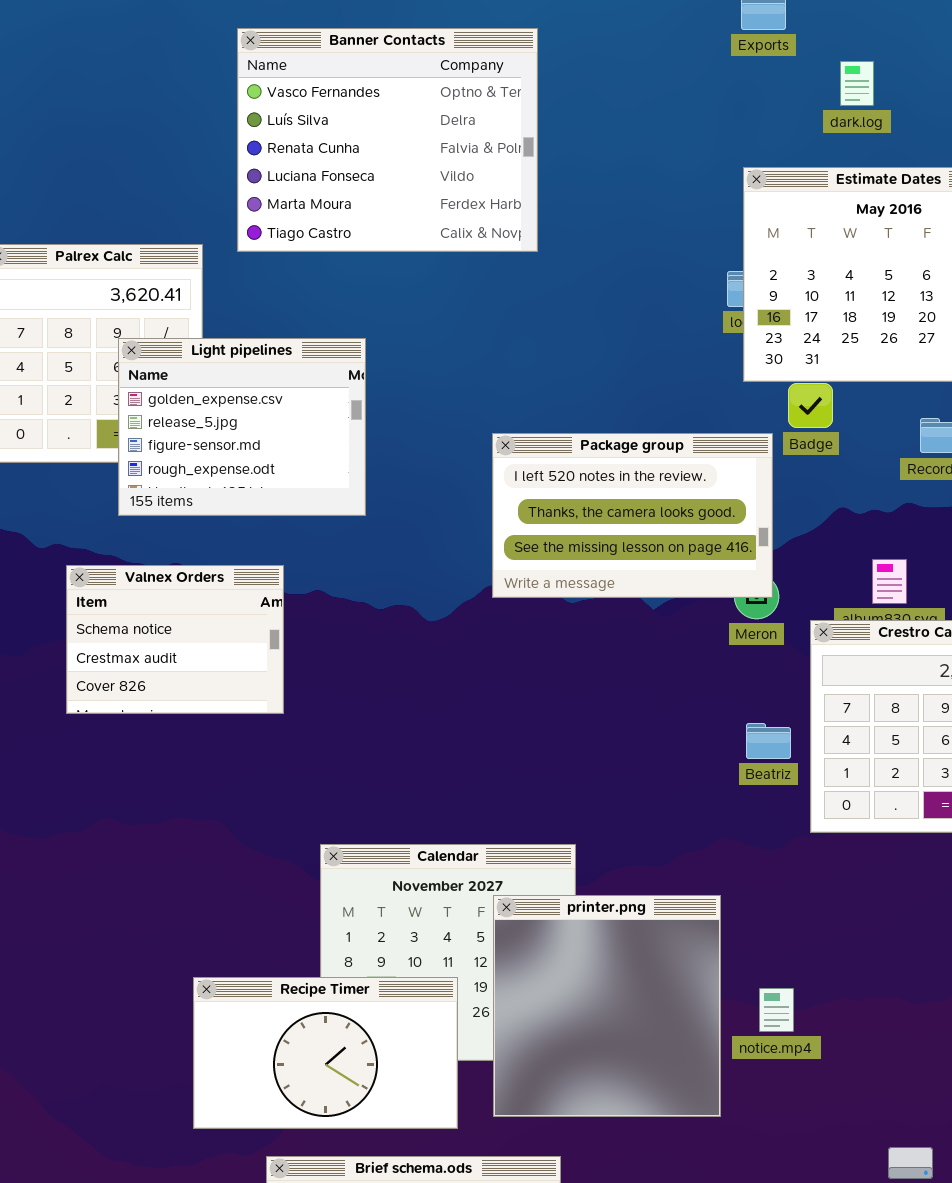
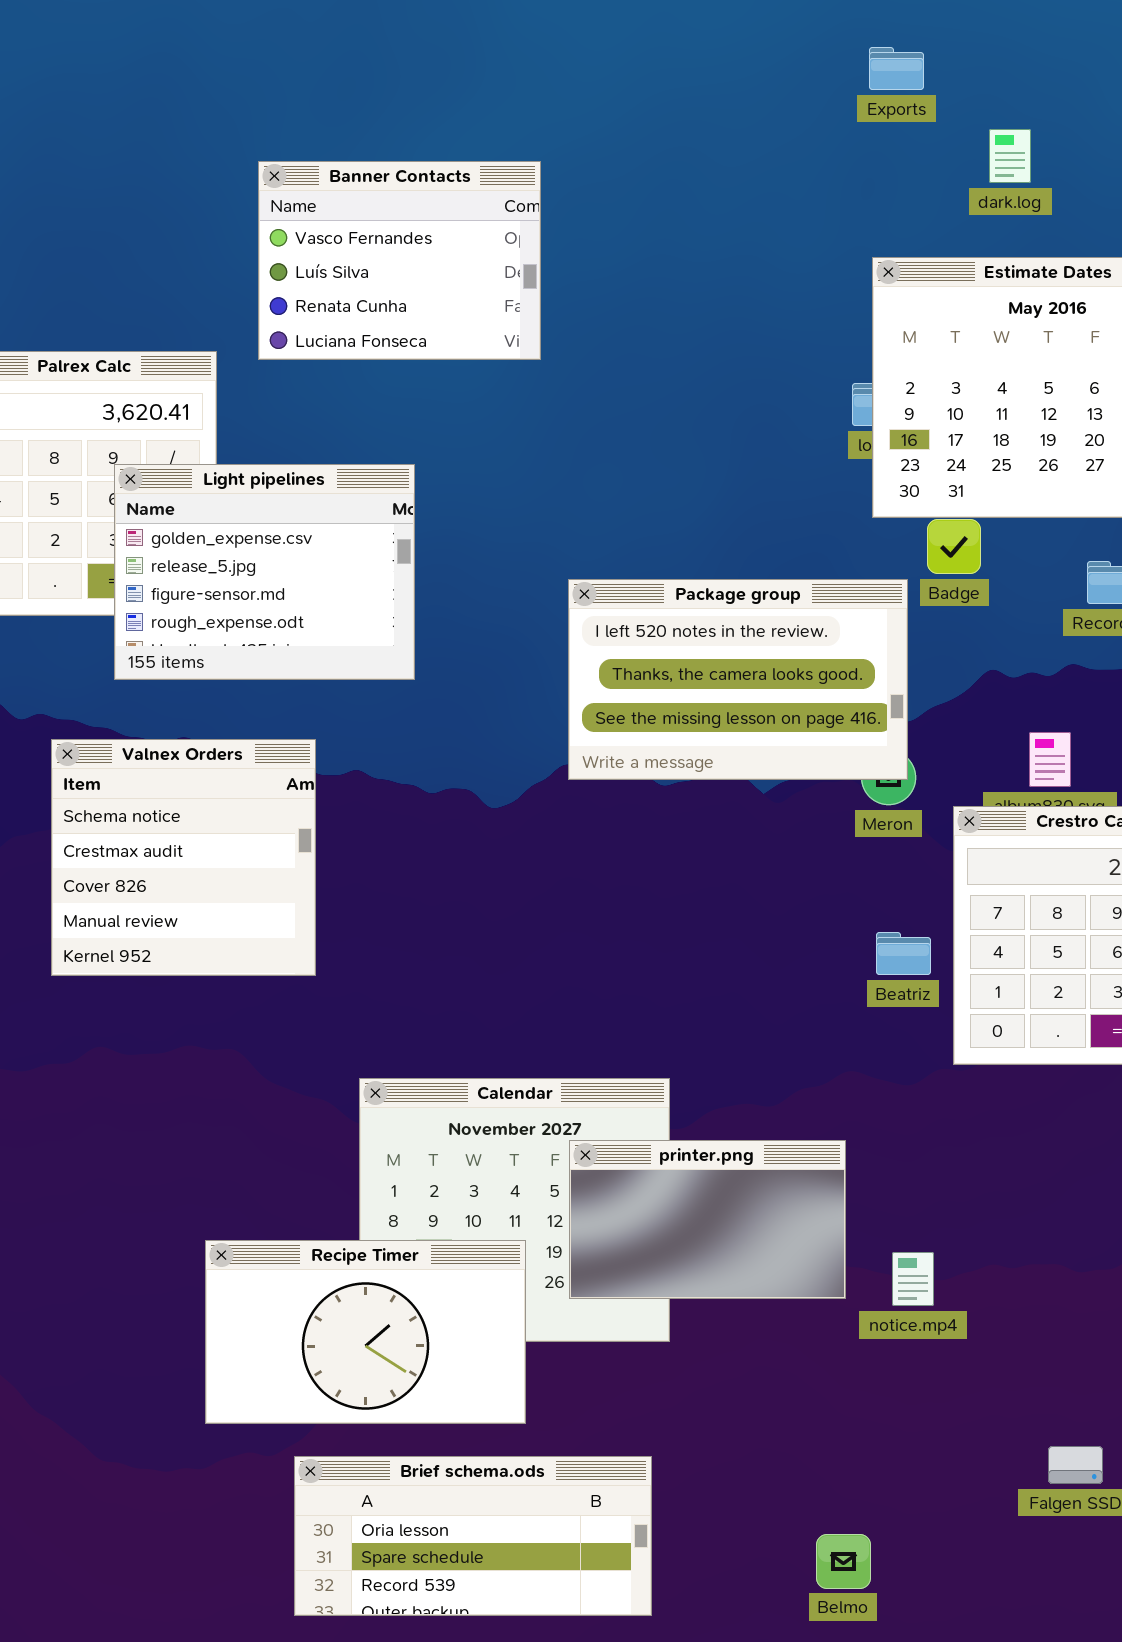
Banner Contacts: [237,28,538,252] -> [258,161,541,360], resized
Valnex Orders: [66,565,284,714] -> [51,739,316,976], resized
printer.png: [493,895,721,1117] -> [569,1140,846,1299], resized

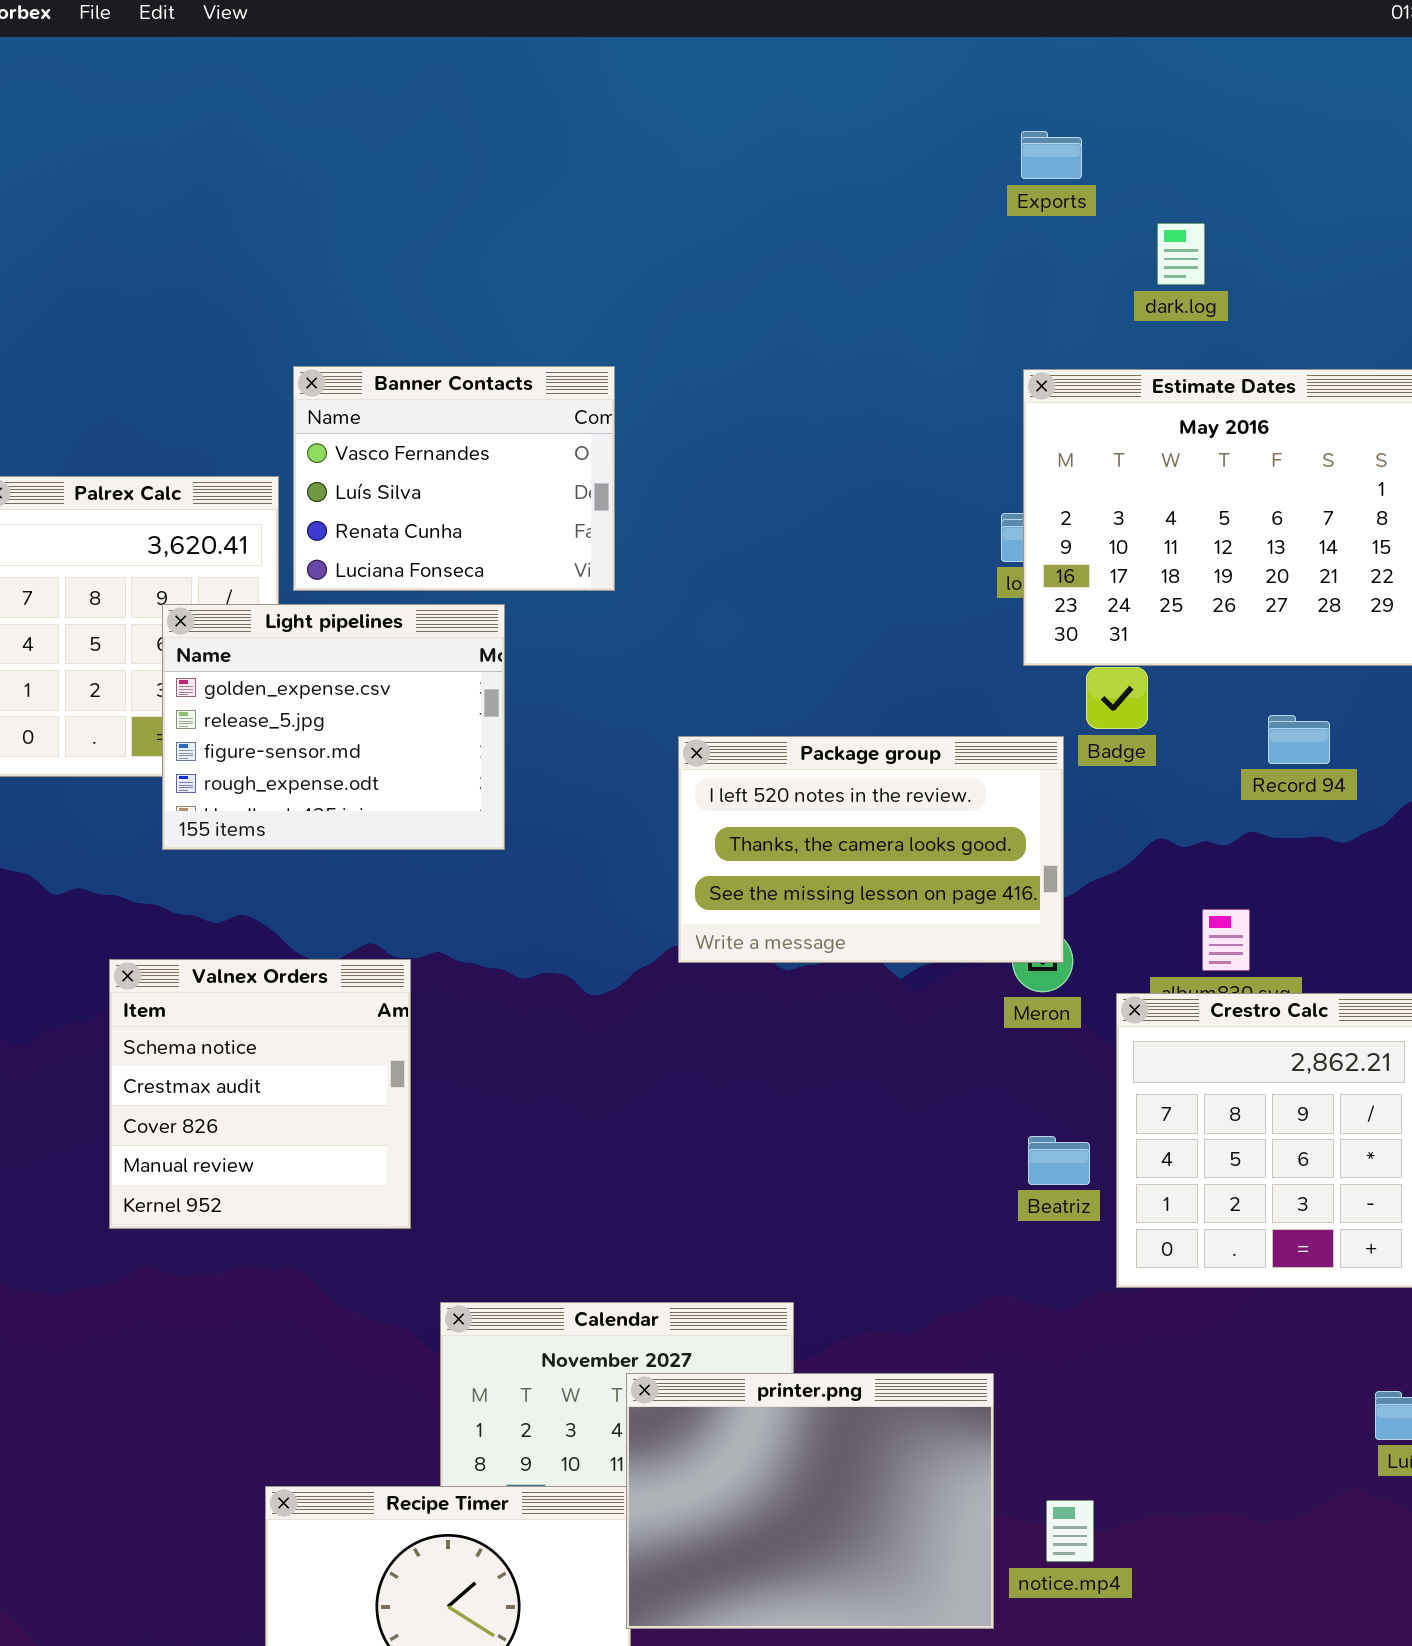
Banner Contacts: [258,161,541,360] -> [293,366,615,591], moved
Valnex Orders: [51,739,316,976] -> [109,959,411,1229], moved
printer.png: [569,1140,846,1299] -> [626,1373,994,1629], resized

